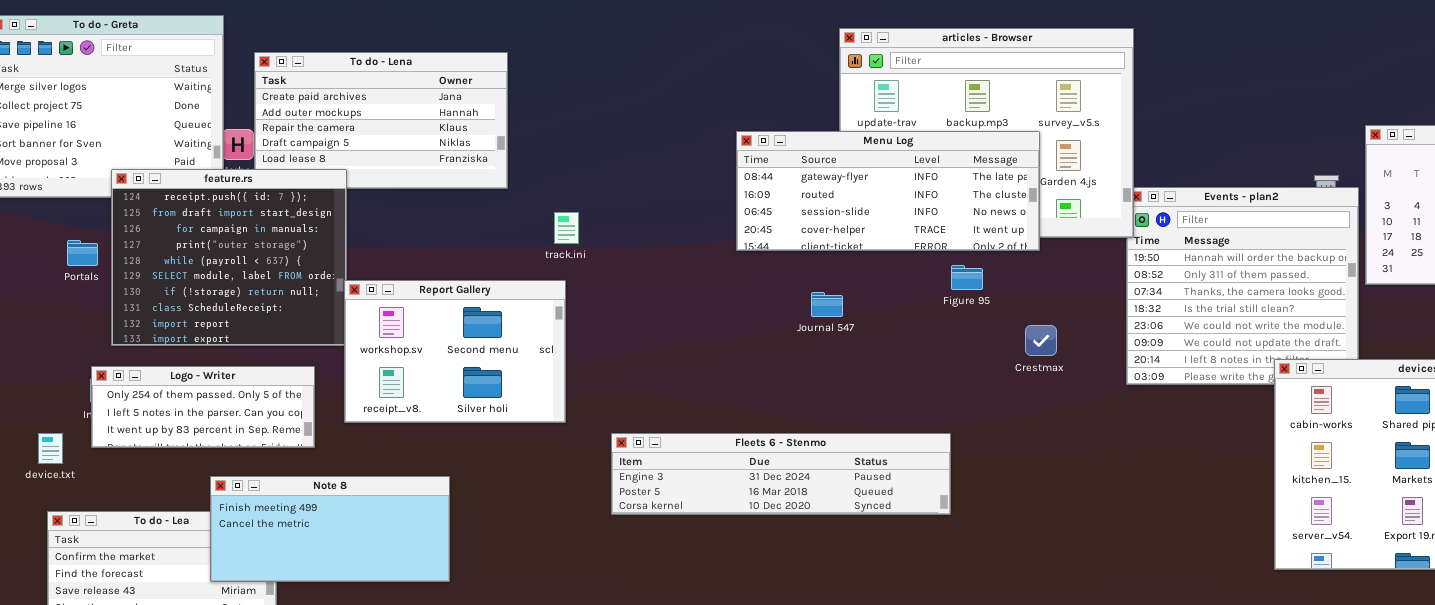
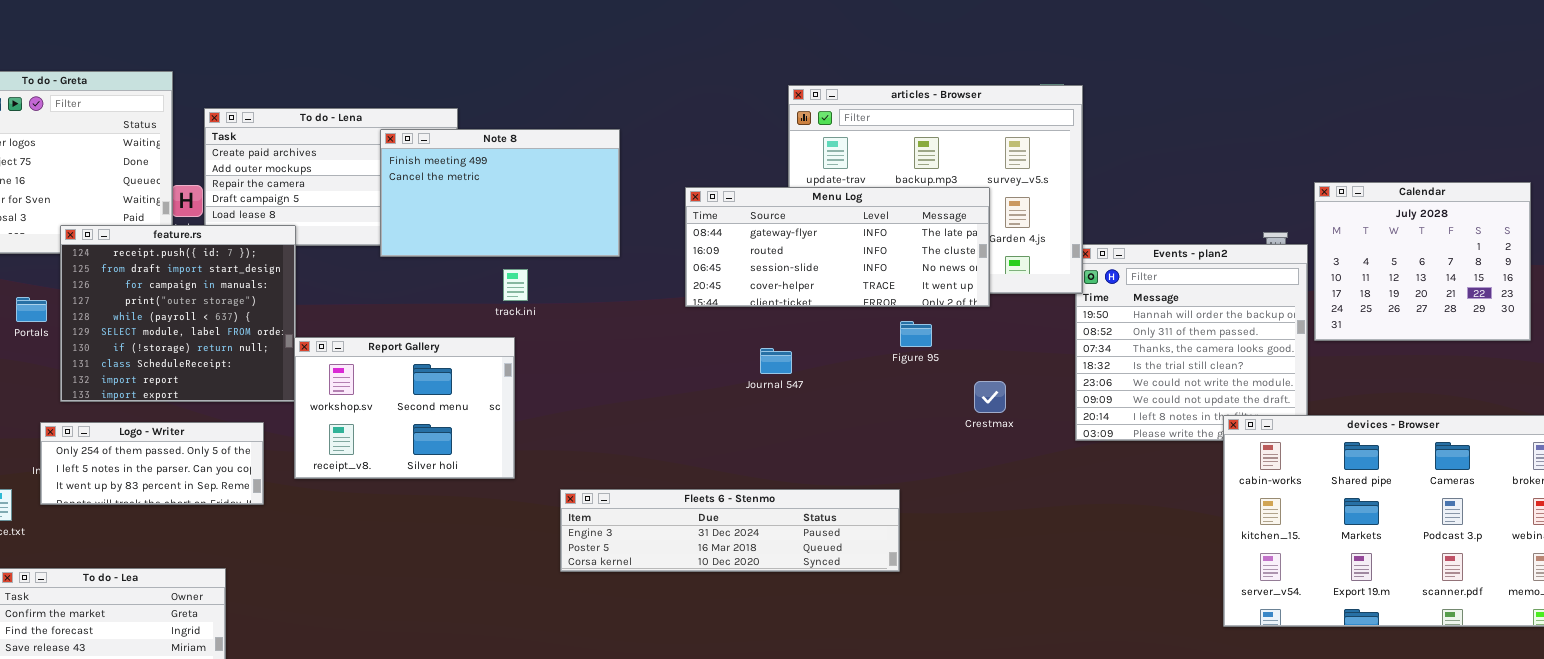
Note 8: [210,476,450,582] -> [380,129,620,257], moved, resized

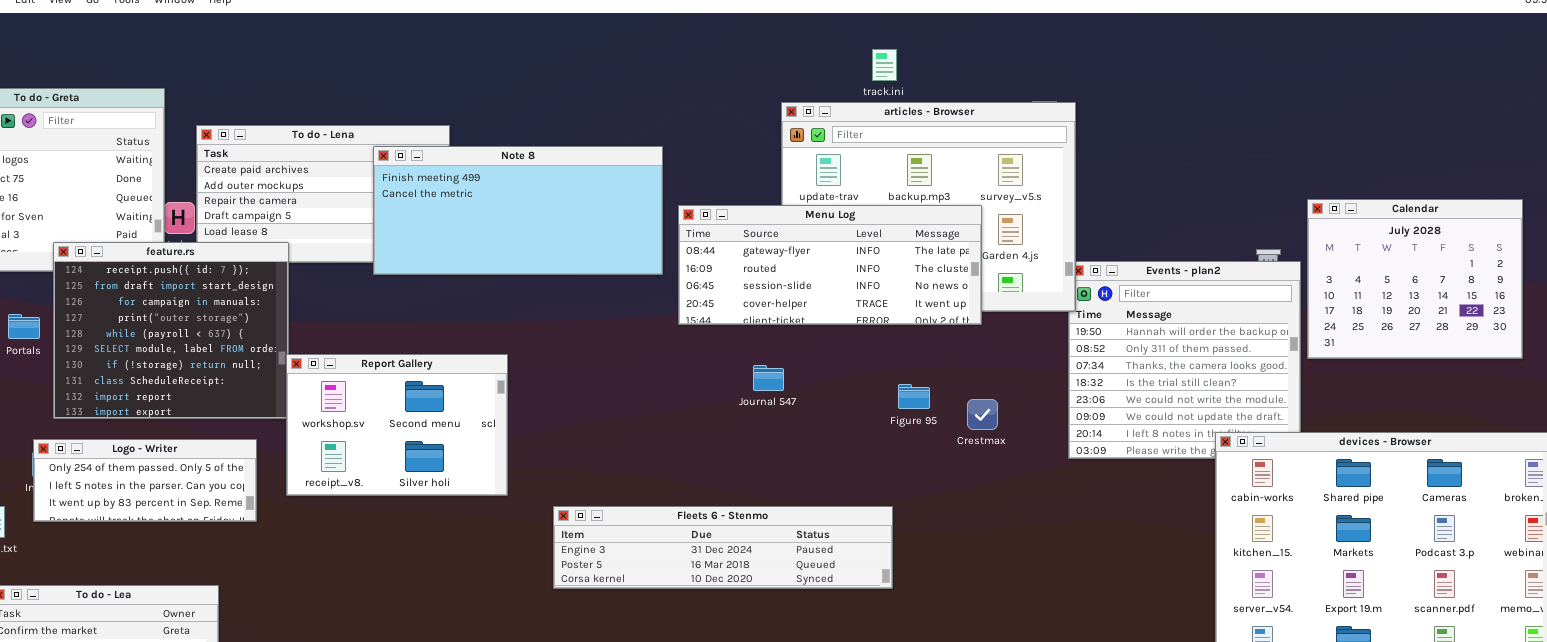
Note 8: [380,129,620,257] -> [373,146,663,275], resized
track.ini: [503,269,528,301] -> [872,49,897,81], moved
Figure 95: [900,321,932,347] -> [898,384,930,409], moved

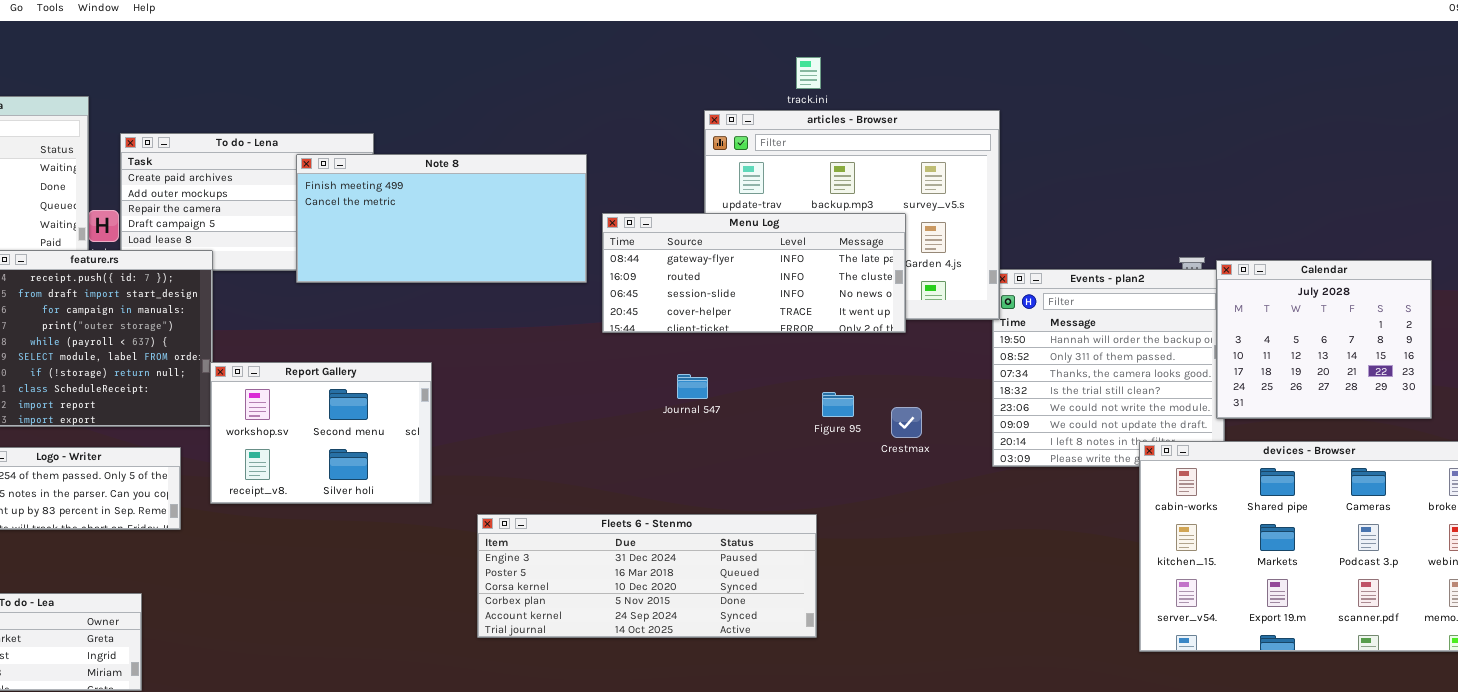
Calendar: [1307,199,1523,359] -> [1216,260,1432,419], moved
Fleets 6 - Stenmo: [553,506,893,589] -> [477,514,817,638], resized

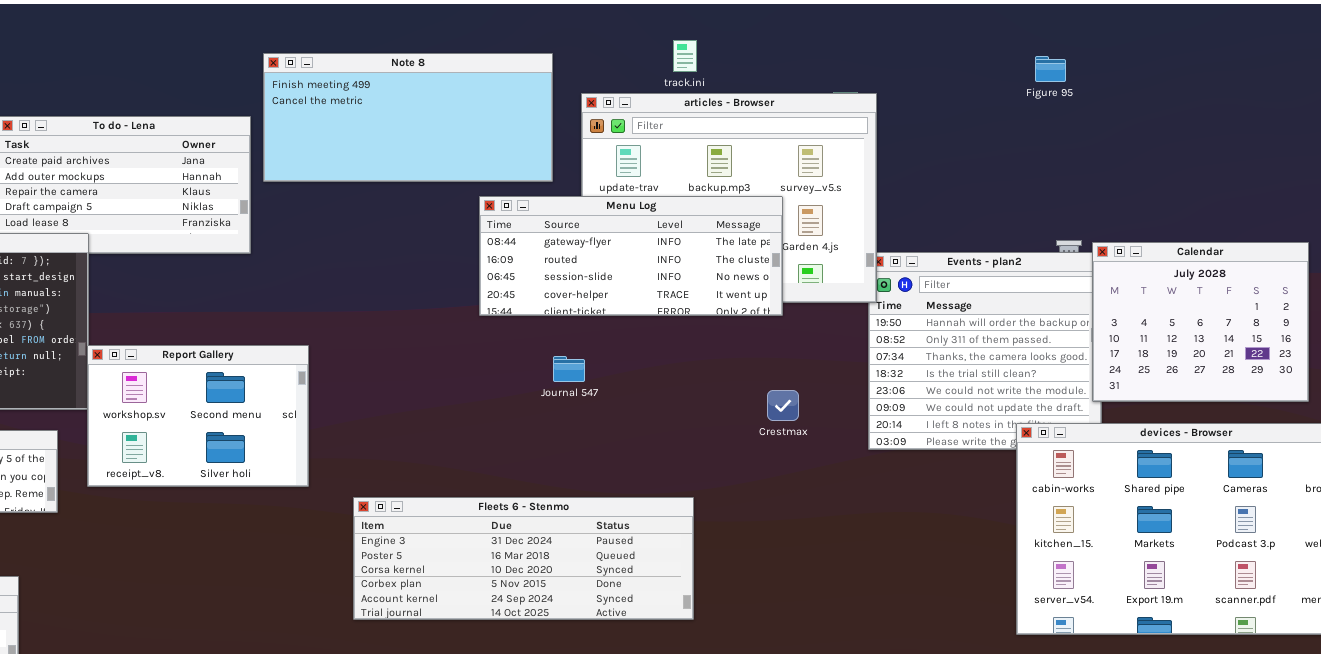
Note 8: [296,154,587,283] -> [263,53,553,182], moved
Figure 95: [822,392,854,417] -> [1035,56,1066,82], moved

